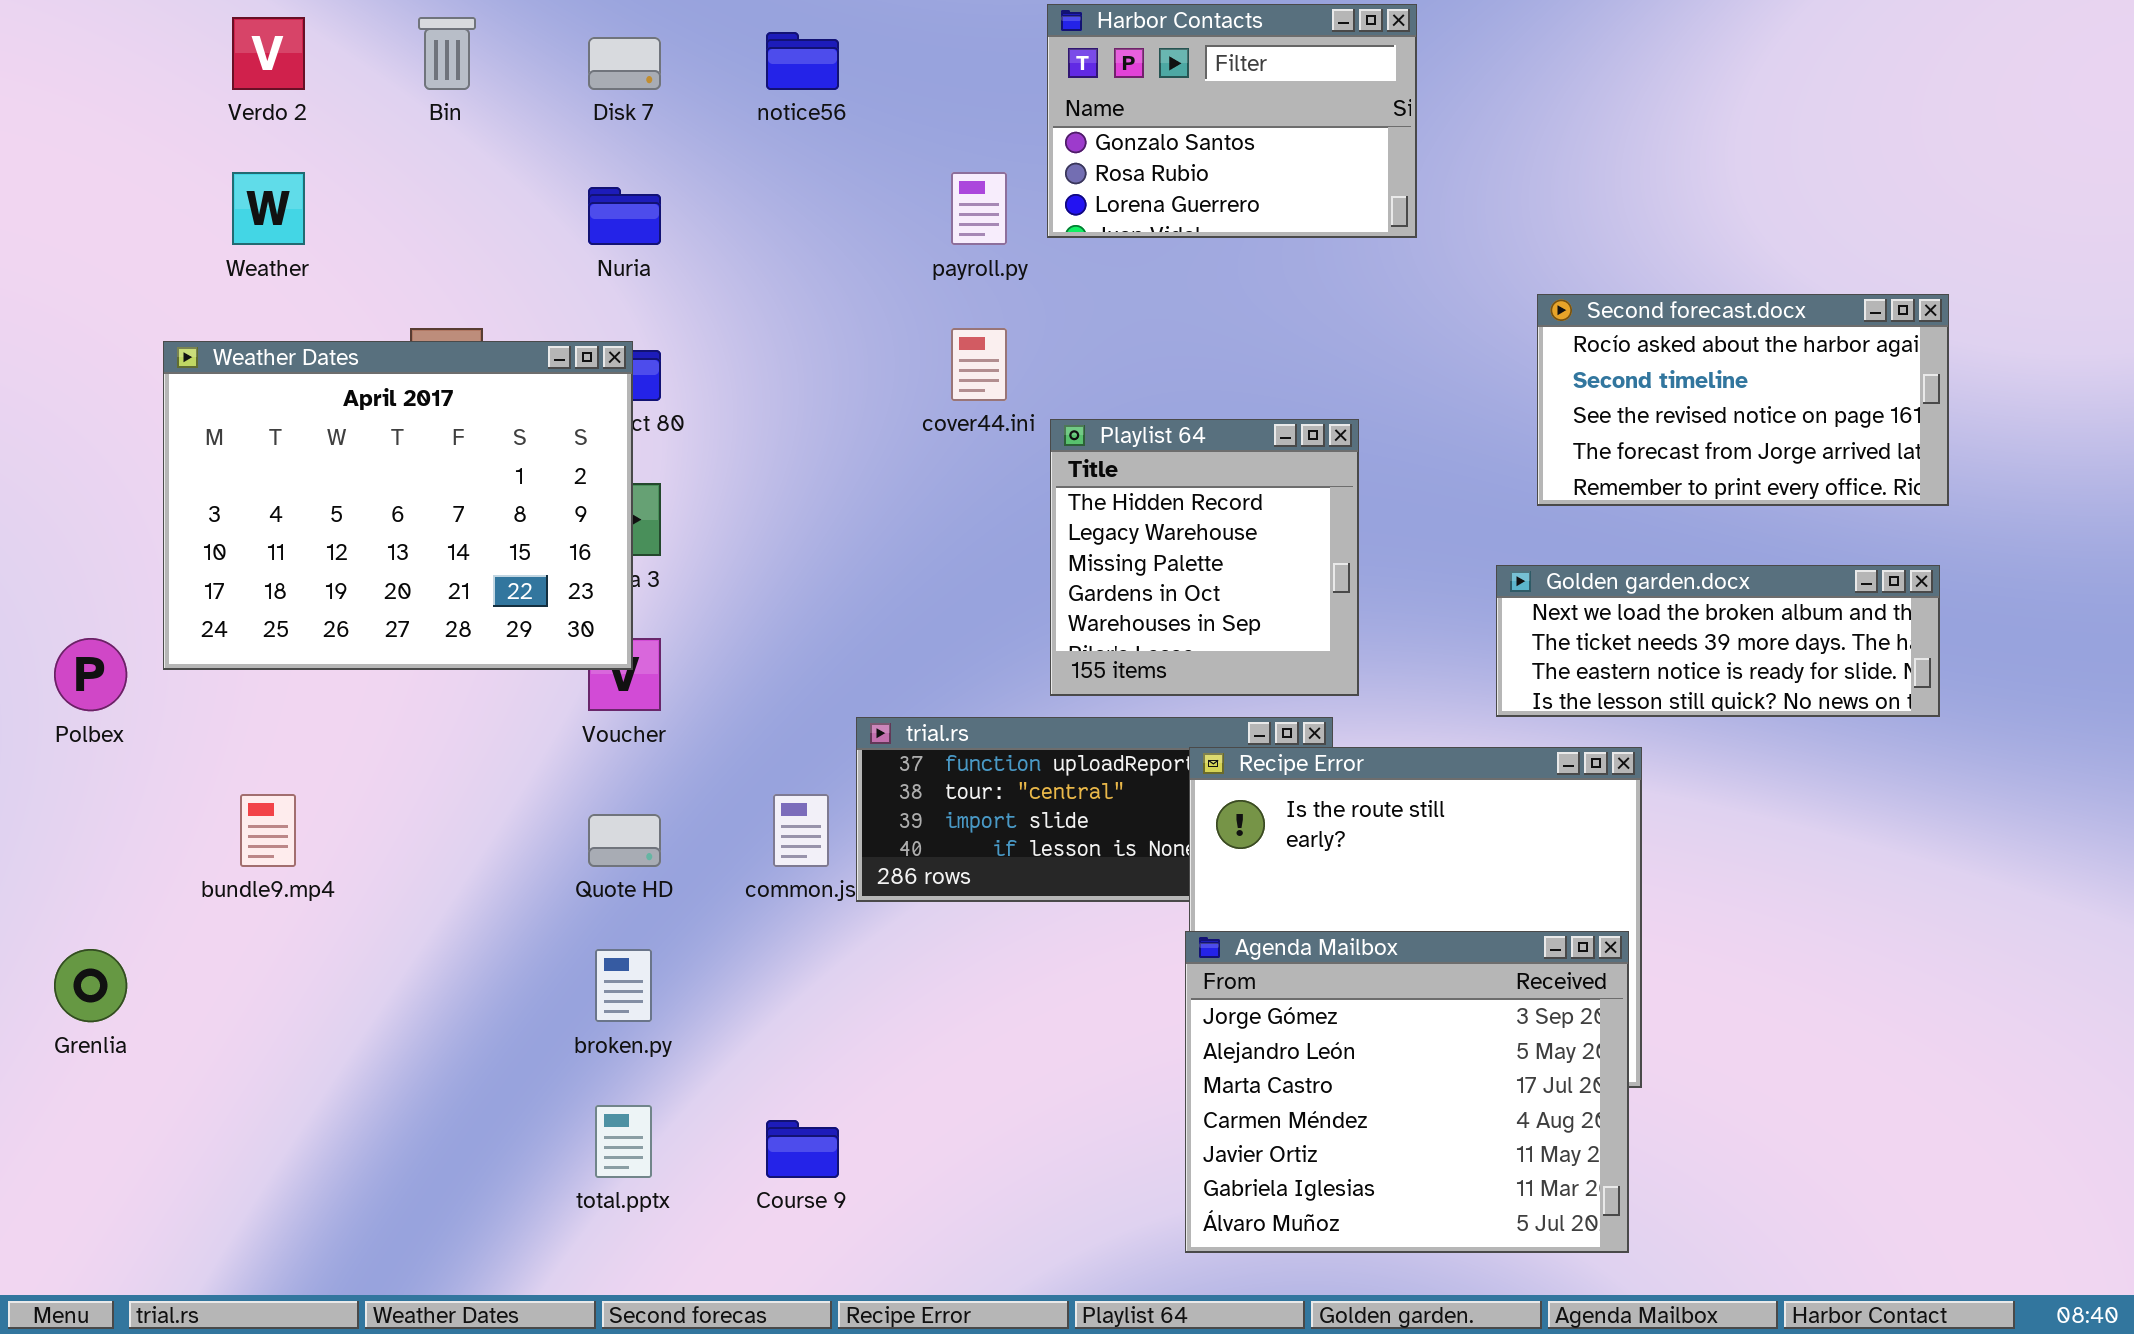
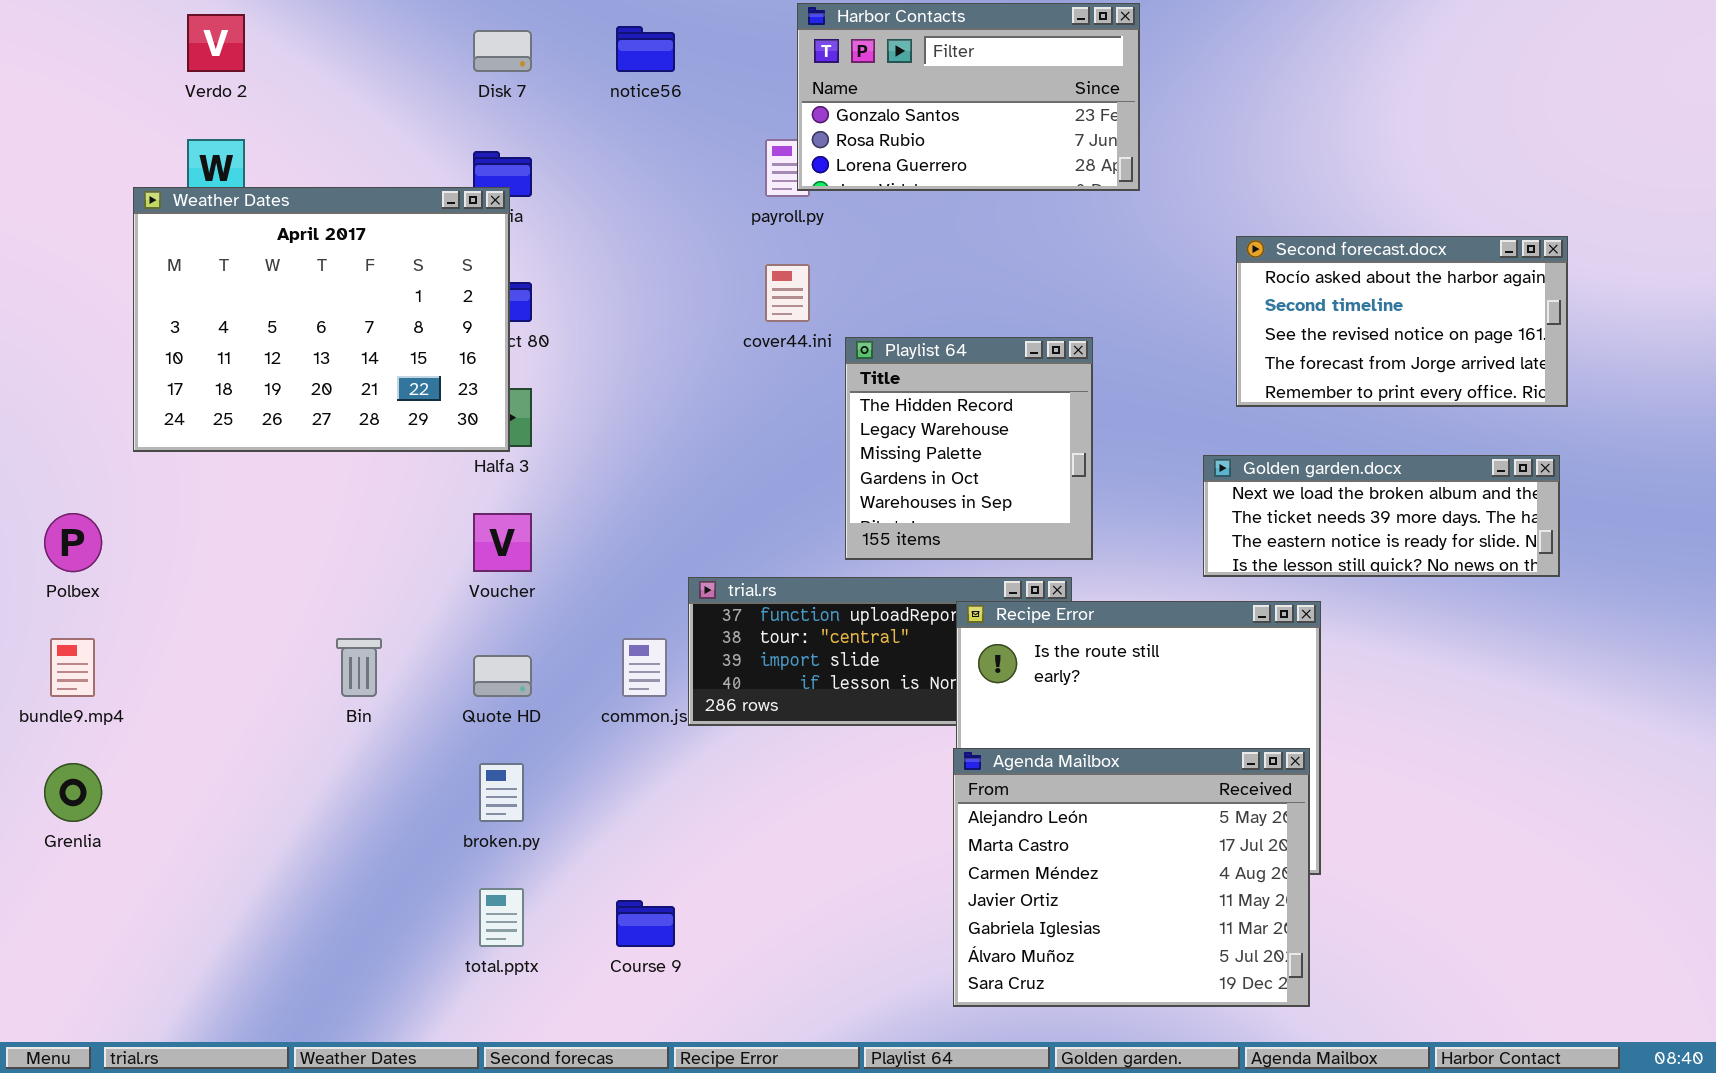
Harbor Contacts: [1047,4,1417,238] -> [797,3,1140,191], resized
Bin: [418,17,476,90] -> [336,638,382,697], moved
Weather Dates: [163,341,633,670] -> [133,187,510,452], moved
bundle9.mp4: [240,794,296,867] -> [50,638,95,697], moved
Agenda Mailbox: [1185,931,1629,1253] -> [953,748,1310,1007], scrolled down 1 row

